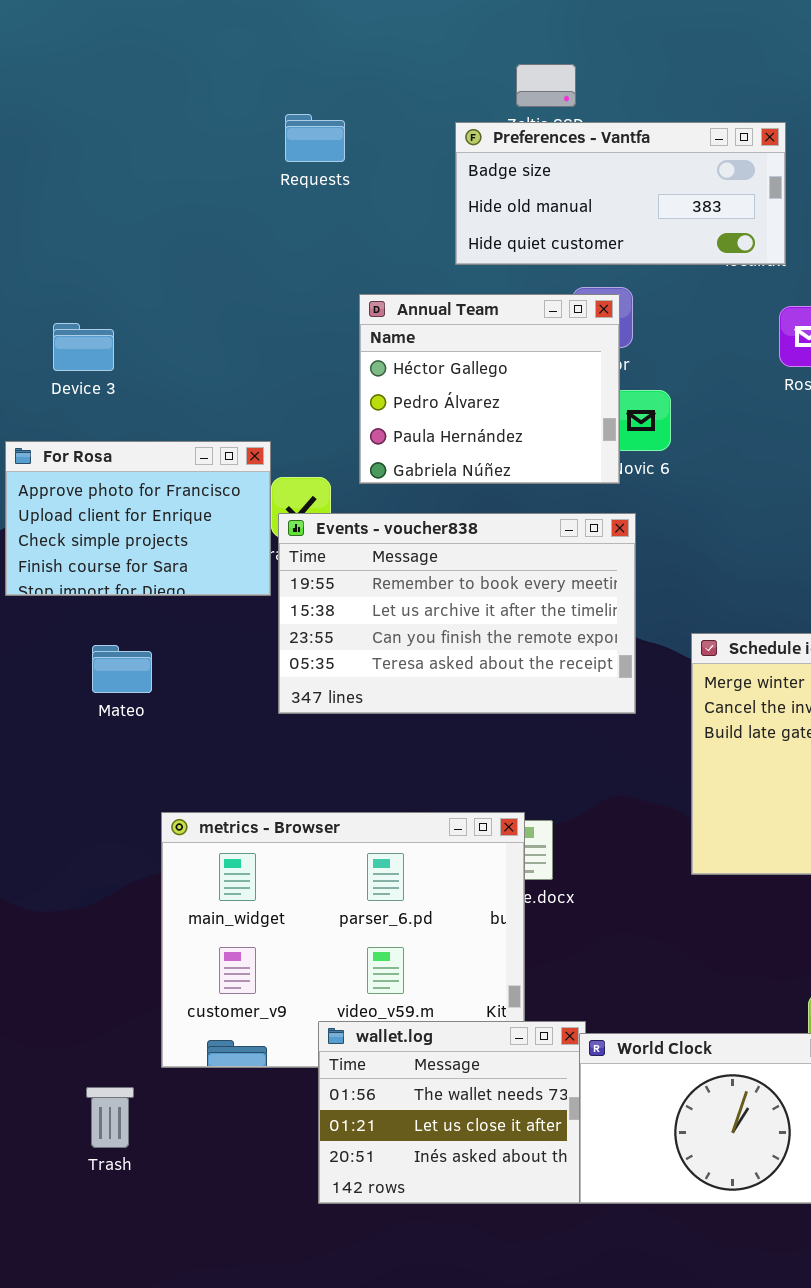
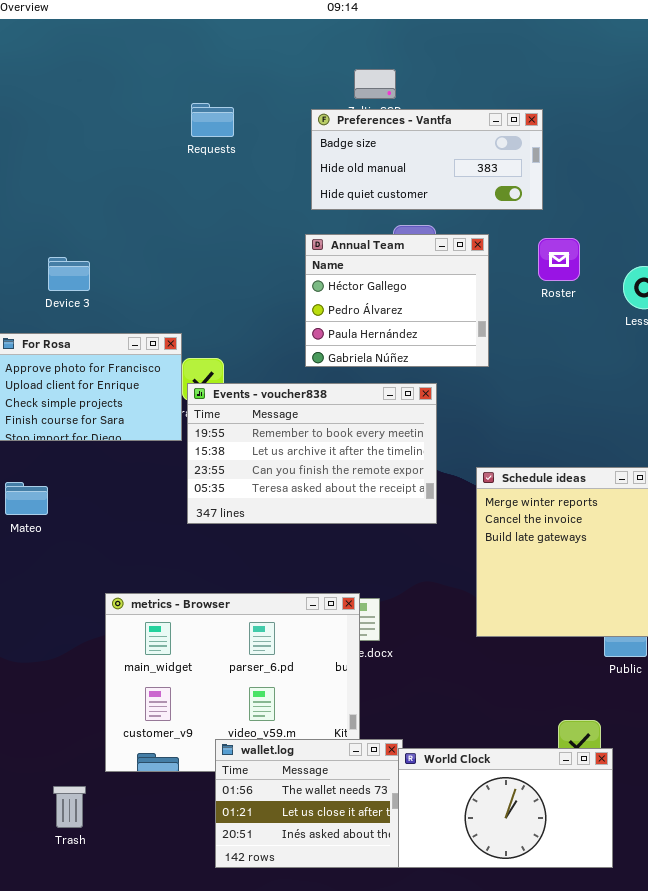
Annual Team: [359,294,620,484] -> [305,234,489,367], moved
Device 3: [53,323,114,371] -> [48,257,90,291], moved
Mateo: [92,645,152,693] -> [5,482,48,515], moved

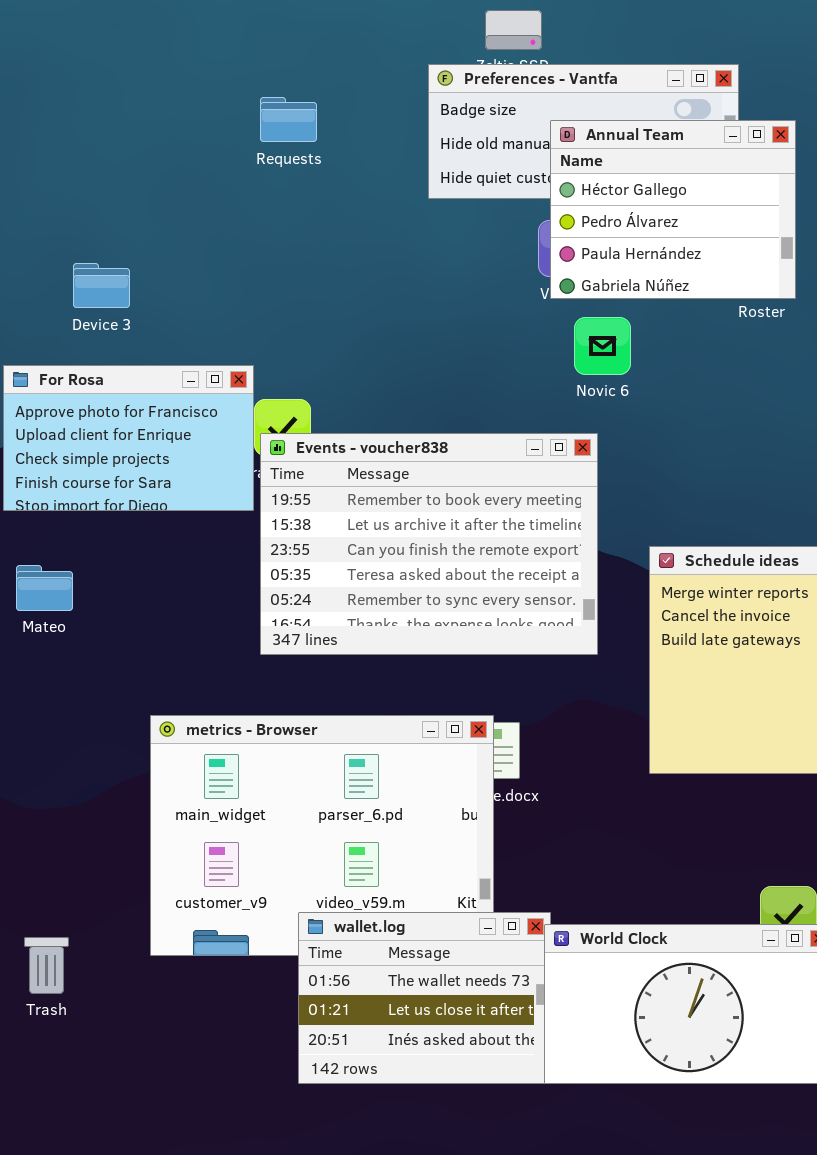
Requests: [191,103,234,137] -> [260,97,317,142], moved
Annual Team: [305,234,489,367] -> [550,120,796,299], moved
Events - voucher838: [187,383,437,524] -> [260,433,598,655], resized
Trash: [53,786,86,828] -> [24,937,69,994], moved

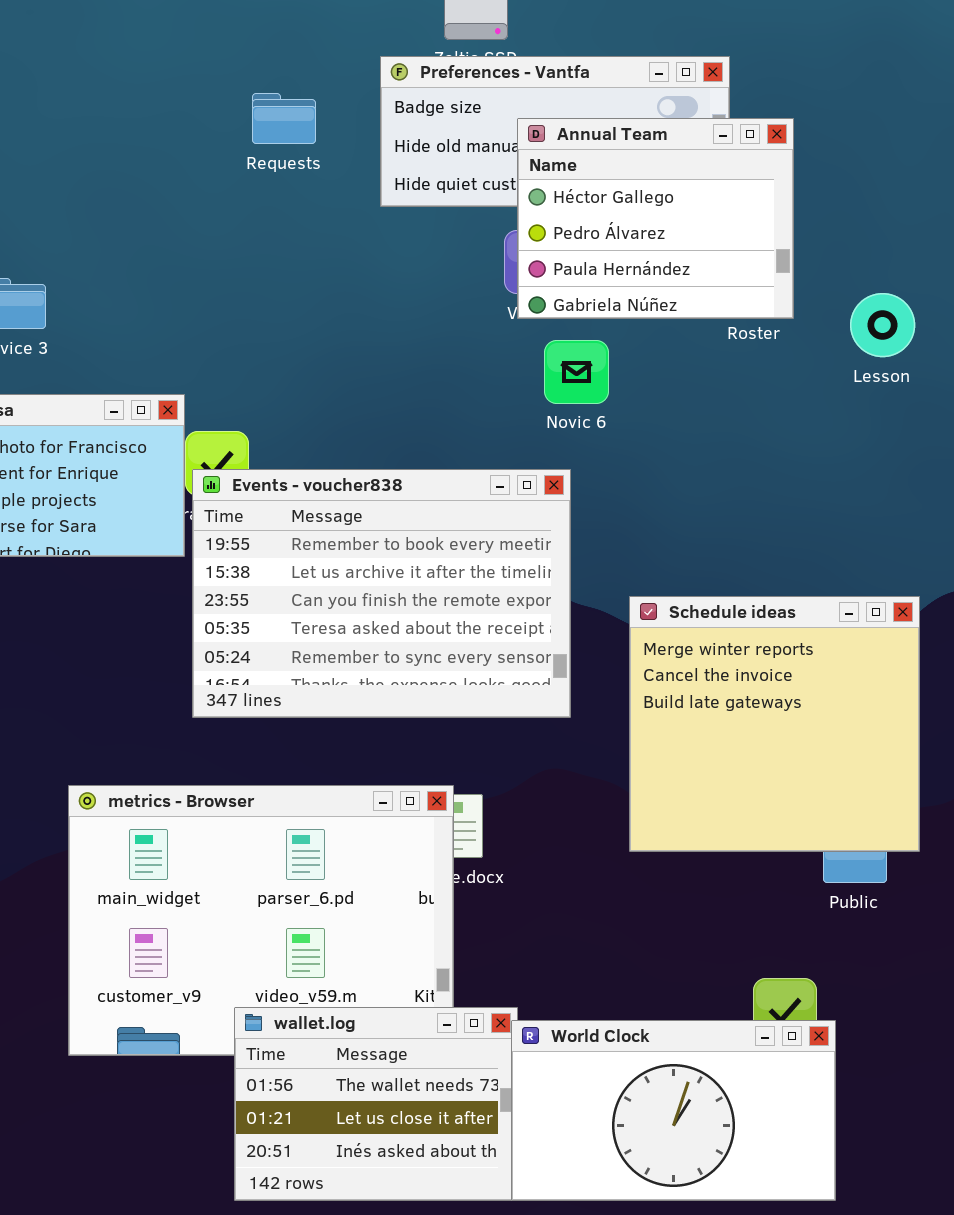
Requests: [260,97,317,142] -> [252,93,316,144], moved

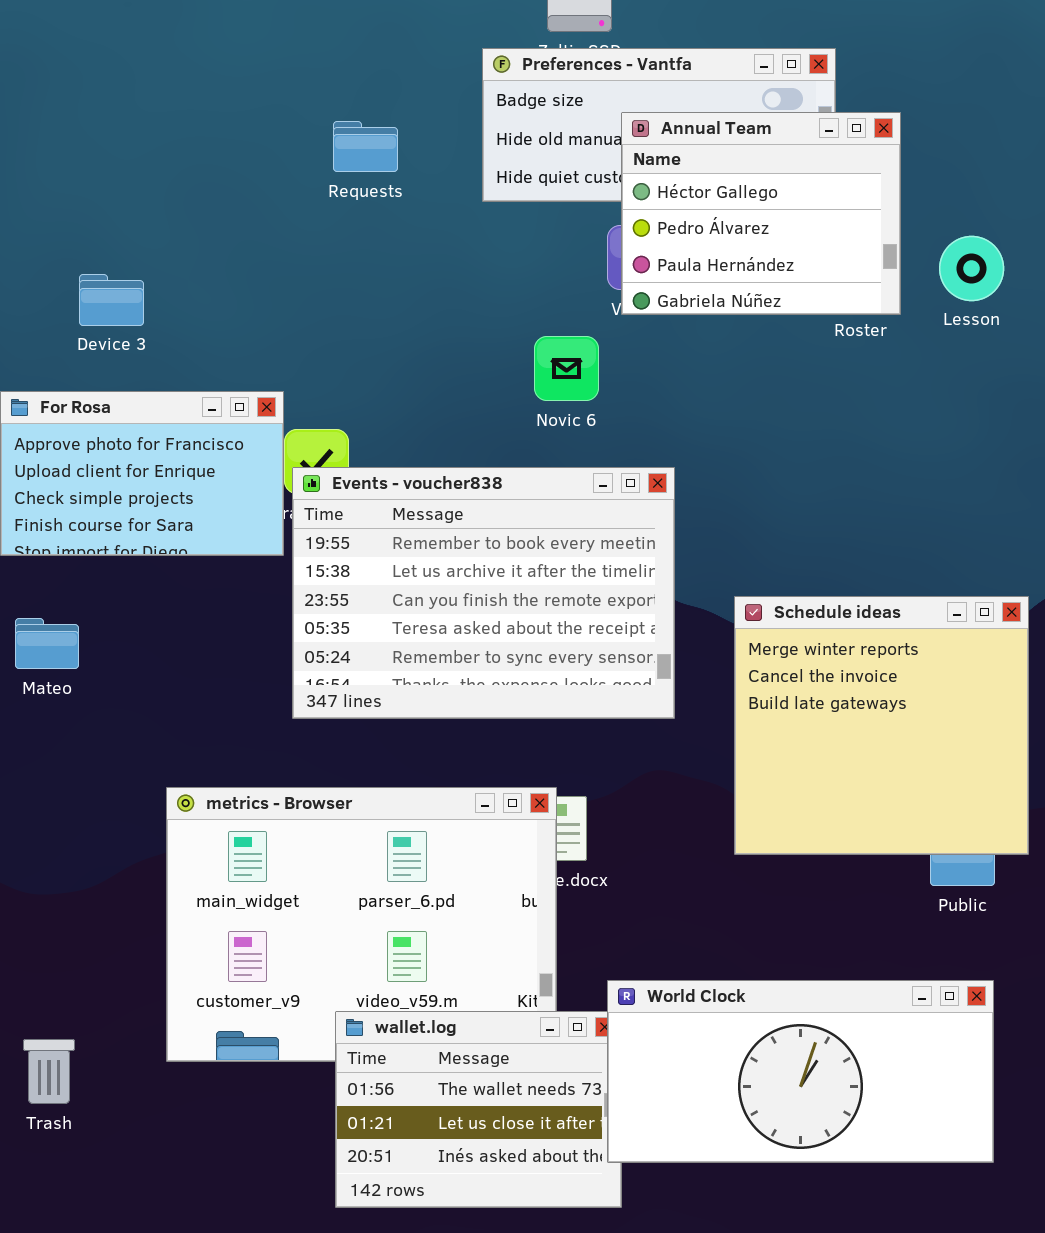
Requests: [252,93,316,144] -> [333,121,398,172], moved
Lesson: [850,293,915,357] -> [939,236,1004,301], moved
Novic 6: [544,340,609,404] -> [534,336,599,401], moved
World Clock: [511,1020,836,1201] -> [607,980,994,1163], moved, resized

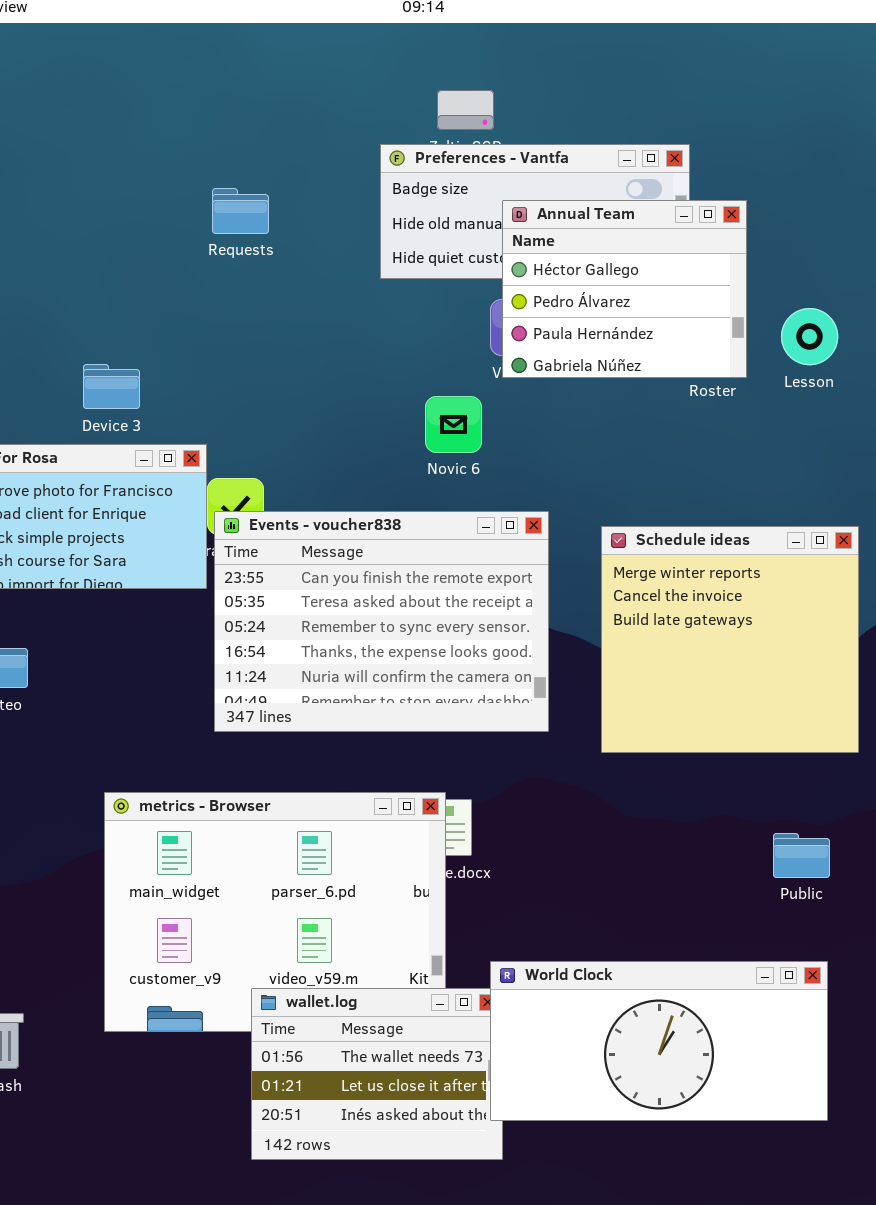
Requests: [333,121,398,172] -> [212,188,269,234], moved
Device 3: [79,274,144,326] -> [83,364,140,409], moved
Events - voucher838: [292,467,675,719] -> [214,511,549,732], scrolled down 2 rows
Schedule ideas: [734,596,1029,855] -> [601,526,859,753], moved

